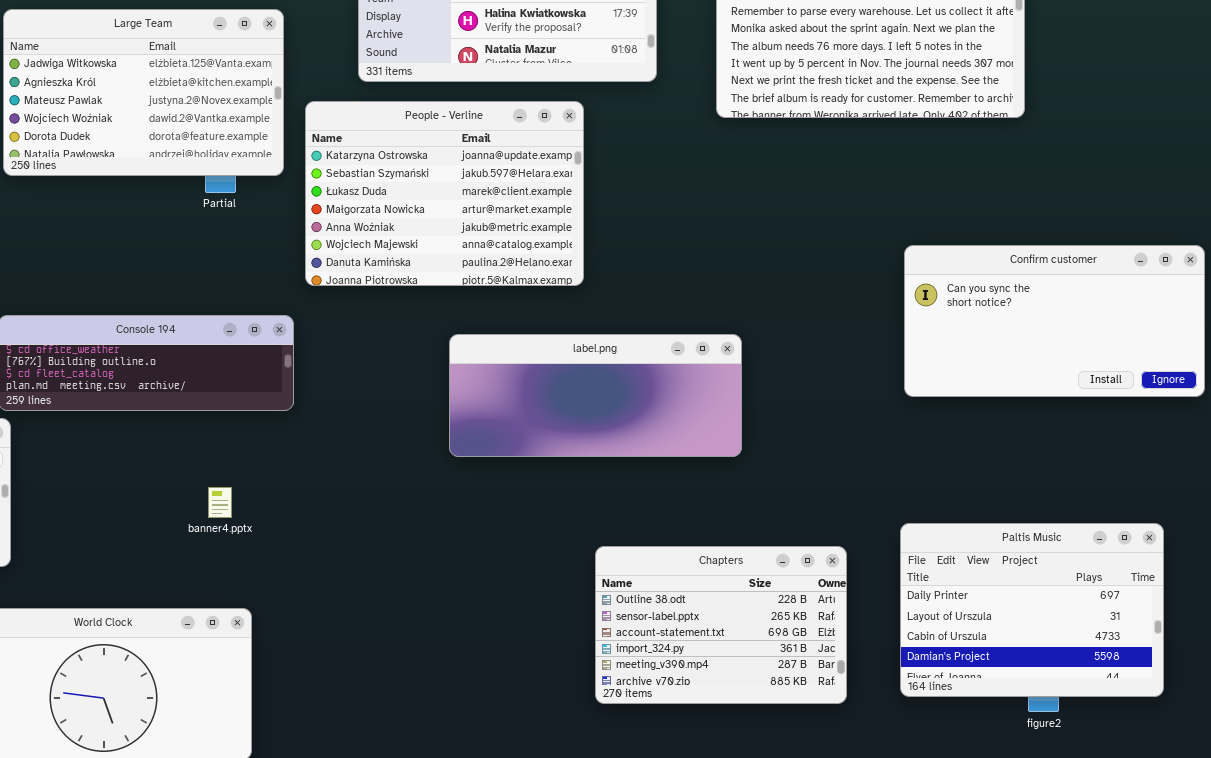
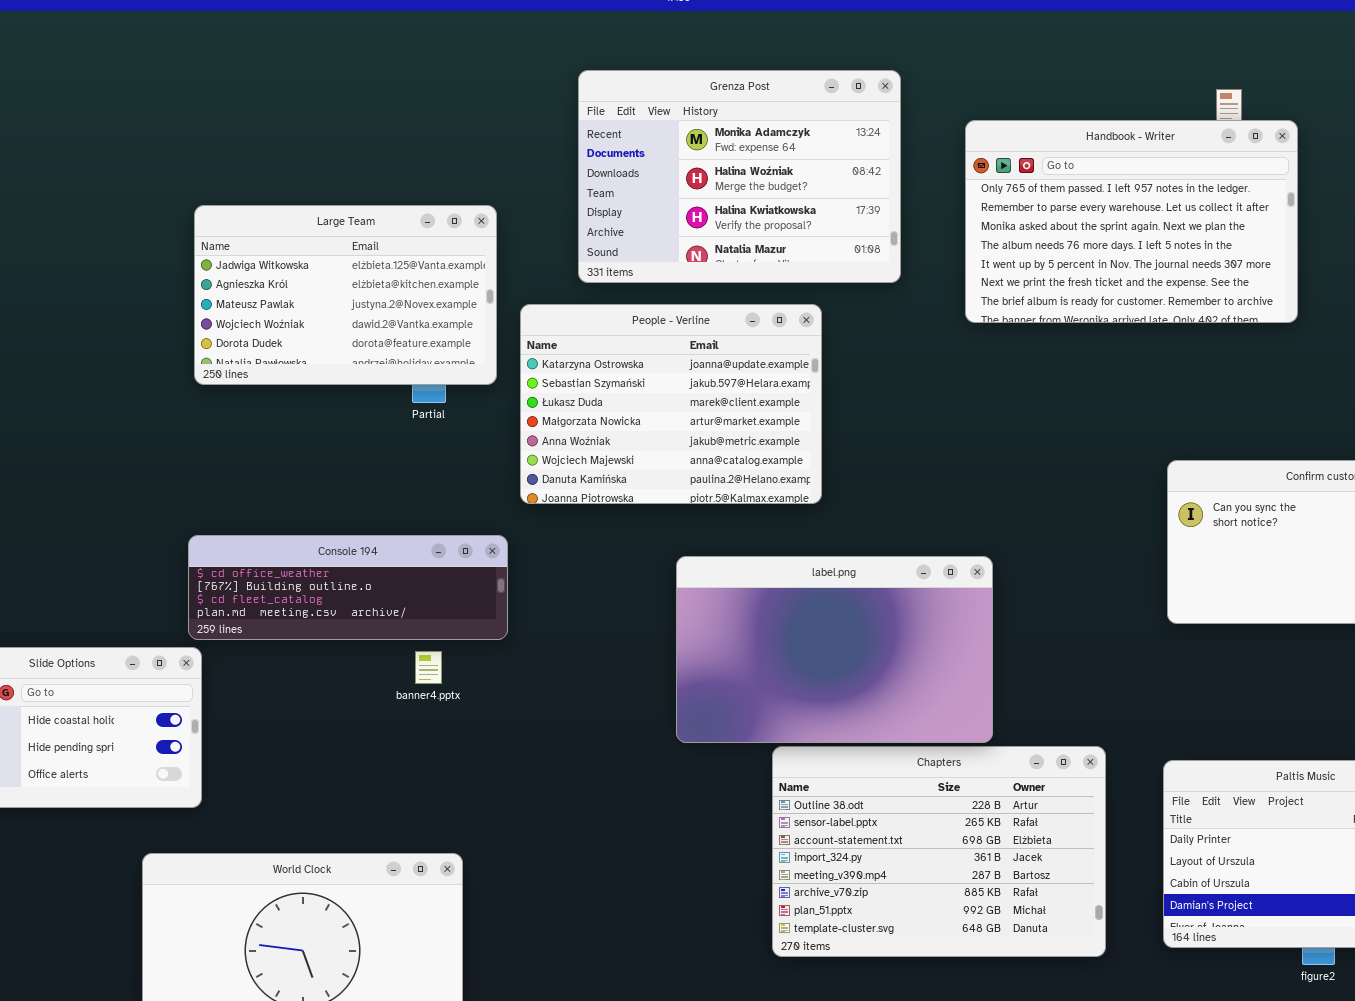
label.png: [449,334,742,457] -> [676,556,993,743], resized
banner4.pptx: [208,487,232,518] -> [415,651,442,684], moved
Chapters: [595,546,847,704] -> [772,746,1106,957], resized

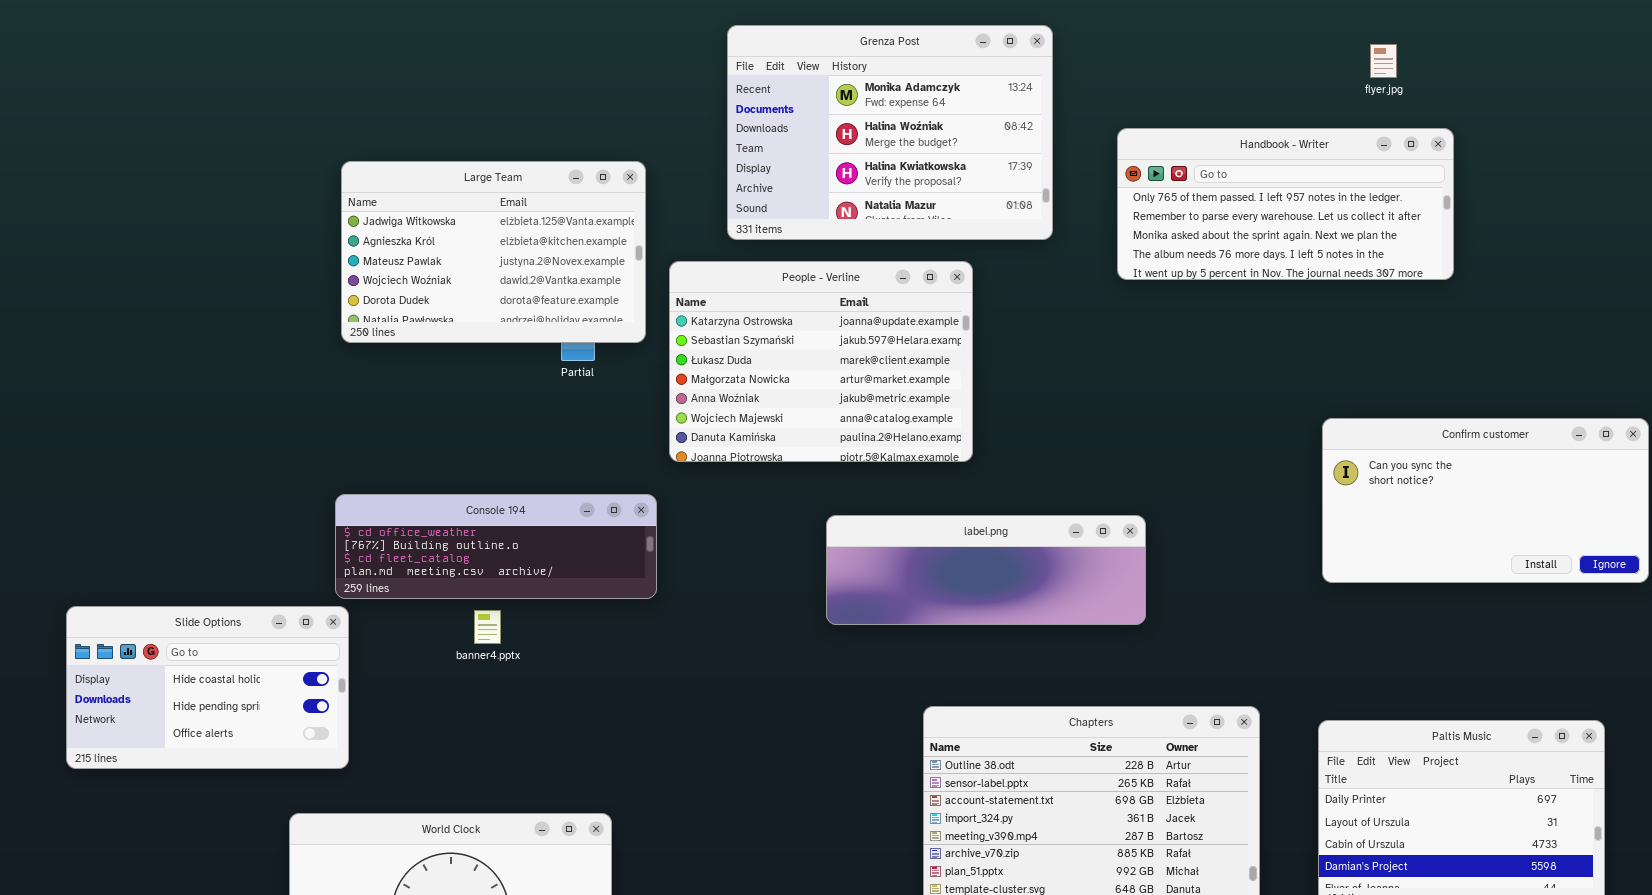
Handbook - Writer: [965,120,1298,323] -> [1117,128,1454,280], resized
label.png: [676,556,993,743] -> [826,515,1146,625], resized
banner4.pptx: [415,651,442,684] -> [474,610,501,644], moved

